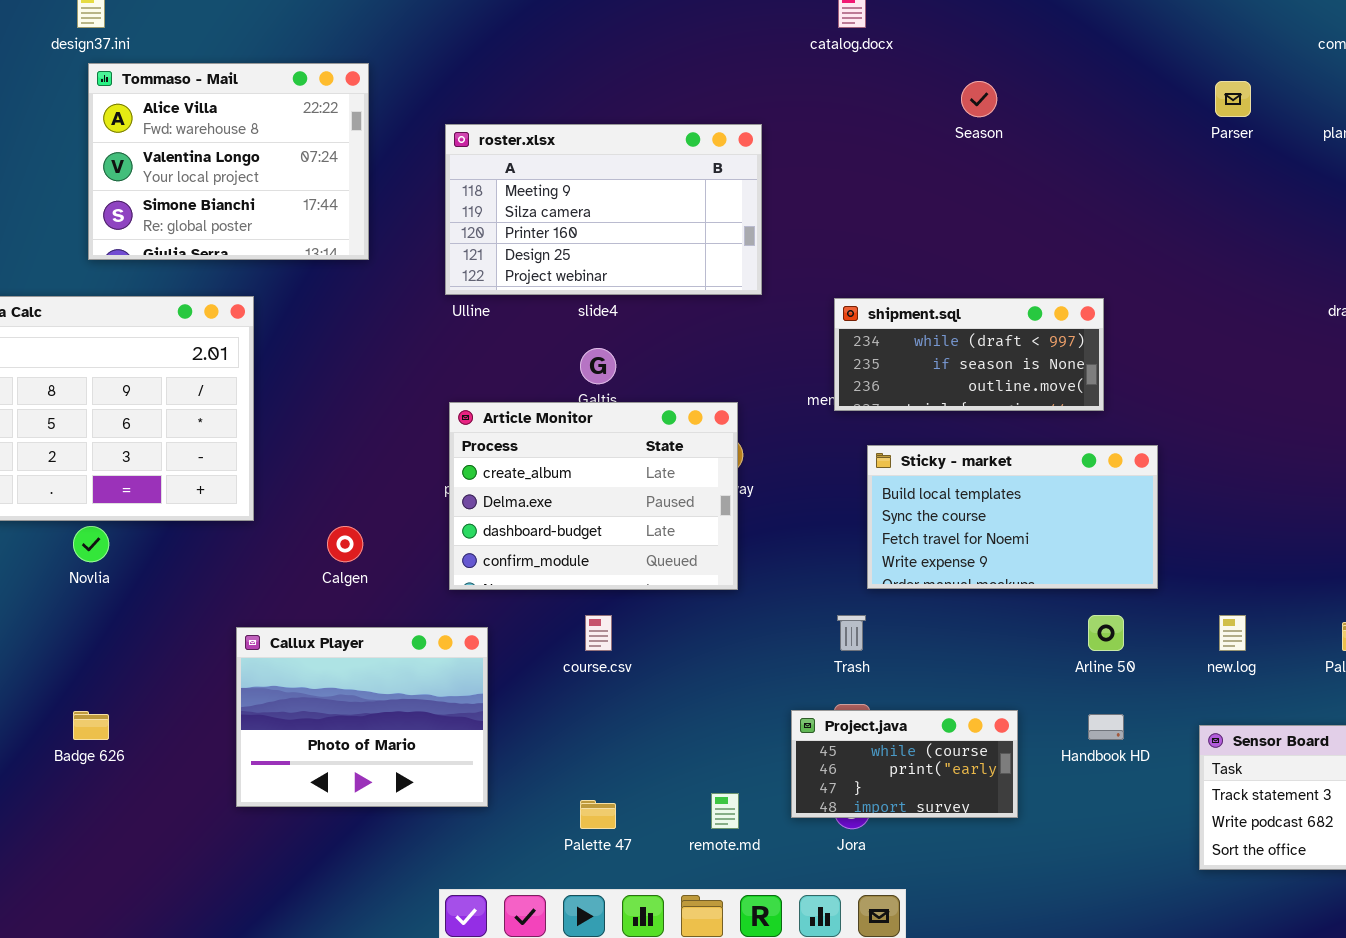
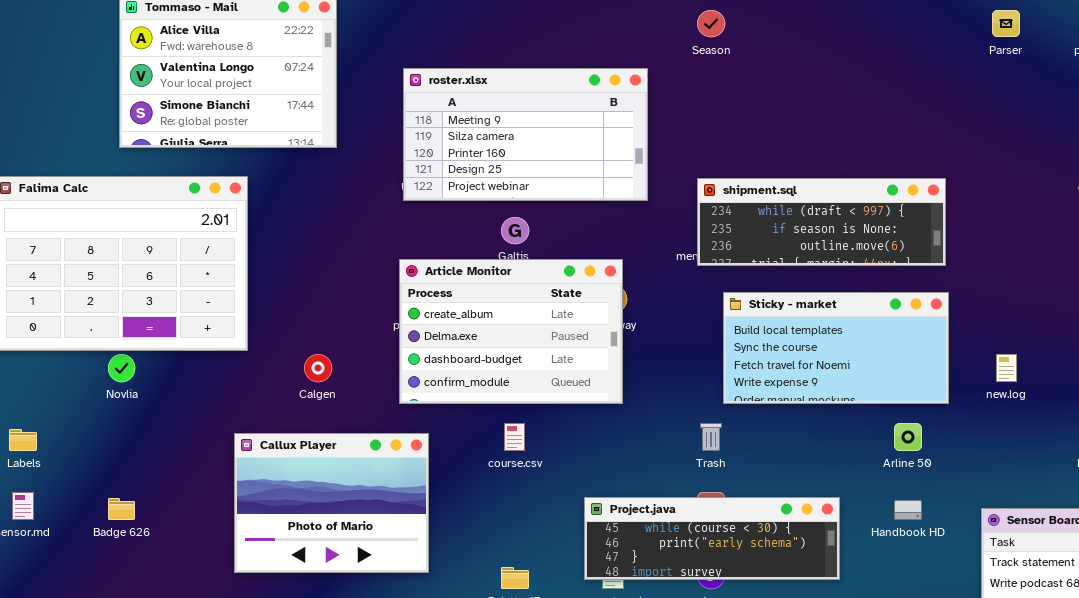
Season: [961,81,997,117] -> [697,10,725,37], moved
roster.xlsx: [445,124,762,295] -> [403,68,648,201], moved
shipment.sql: [834,298,1104,411] -> [697,178,946,266], resized
new.log: [1219,615,1246,651] -> [996,354,1017,382], moved
Project.java: [791,710,1018,818] -> [584,497,840,580], resized

